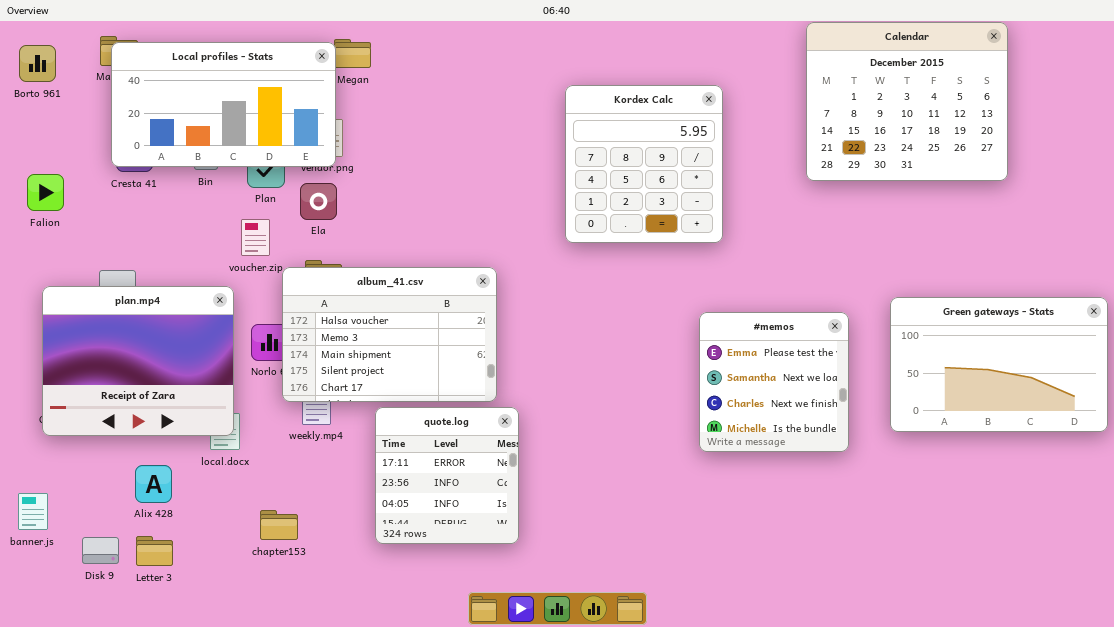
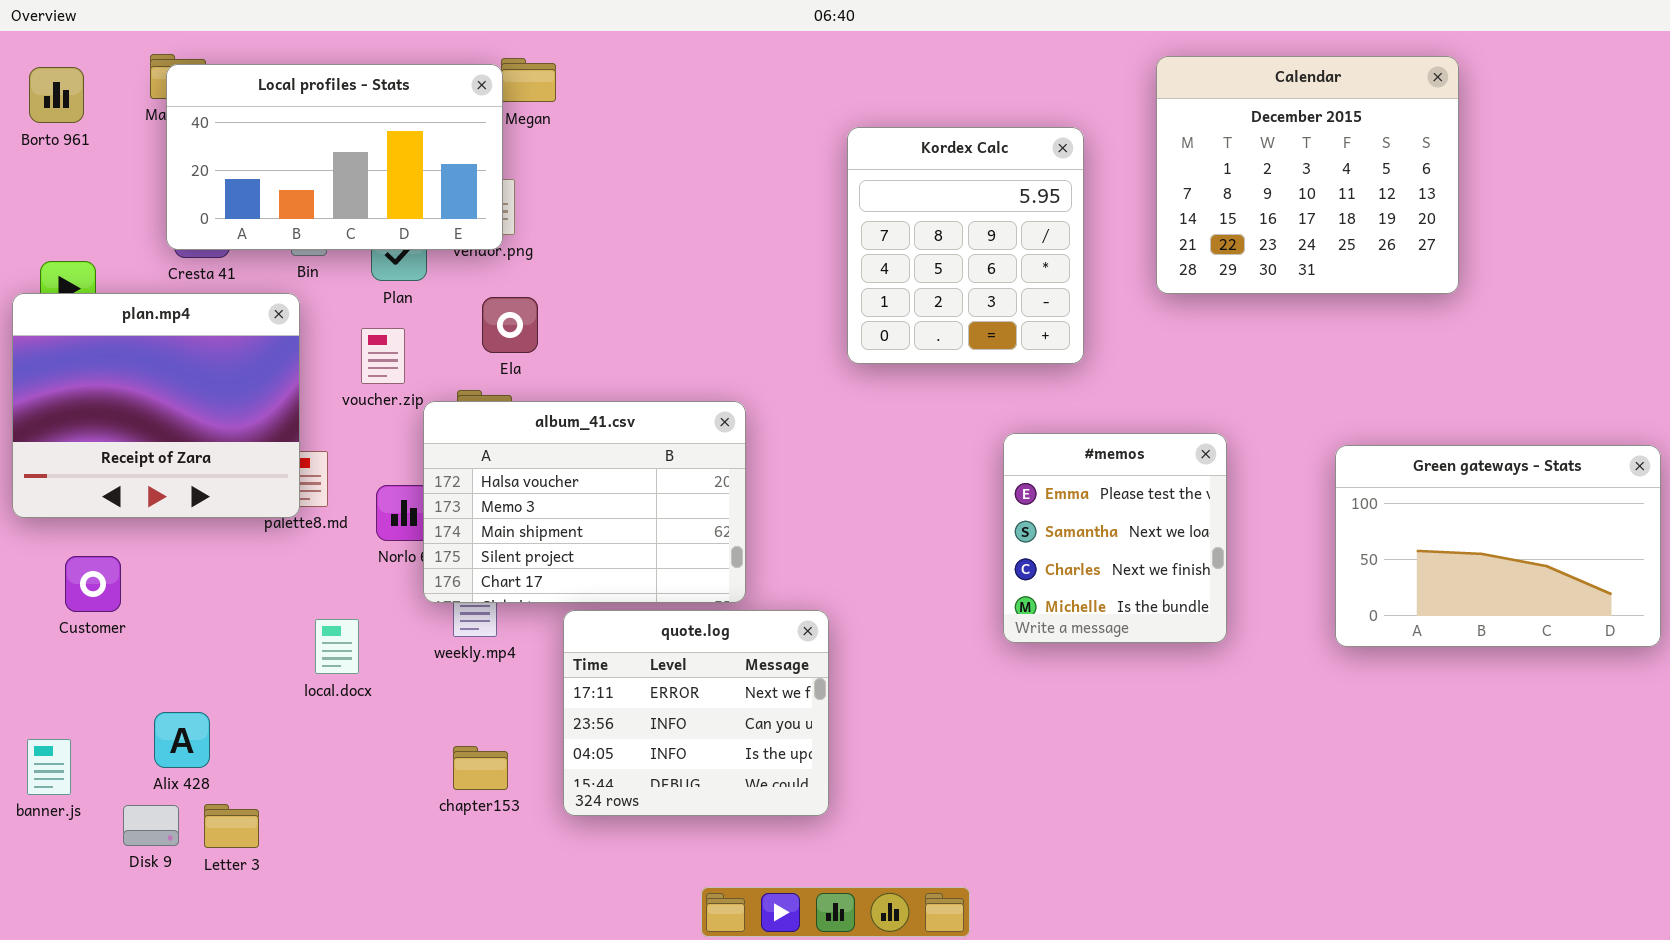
Calendar: [806,22,1008,181] -> [1156,56,1459,294], moved
Ela: [300,183,337,220] -> [482,297,538,353], moved
plan.mp4: [42,286,234,436] -> [12,293,300,518], moved
#memos: [699,312,849,452] -> [1003,433,1227,643], moved
quote.log: [375,407,519,544] -> [563,610,829,816], resized
Alix 428: [135,465,172,503] -> [154,712,210,768], moved
chapter153: [260,510,298,540] -> [453,746,508,790], moved

